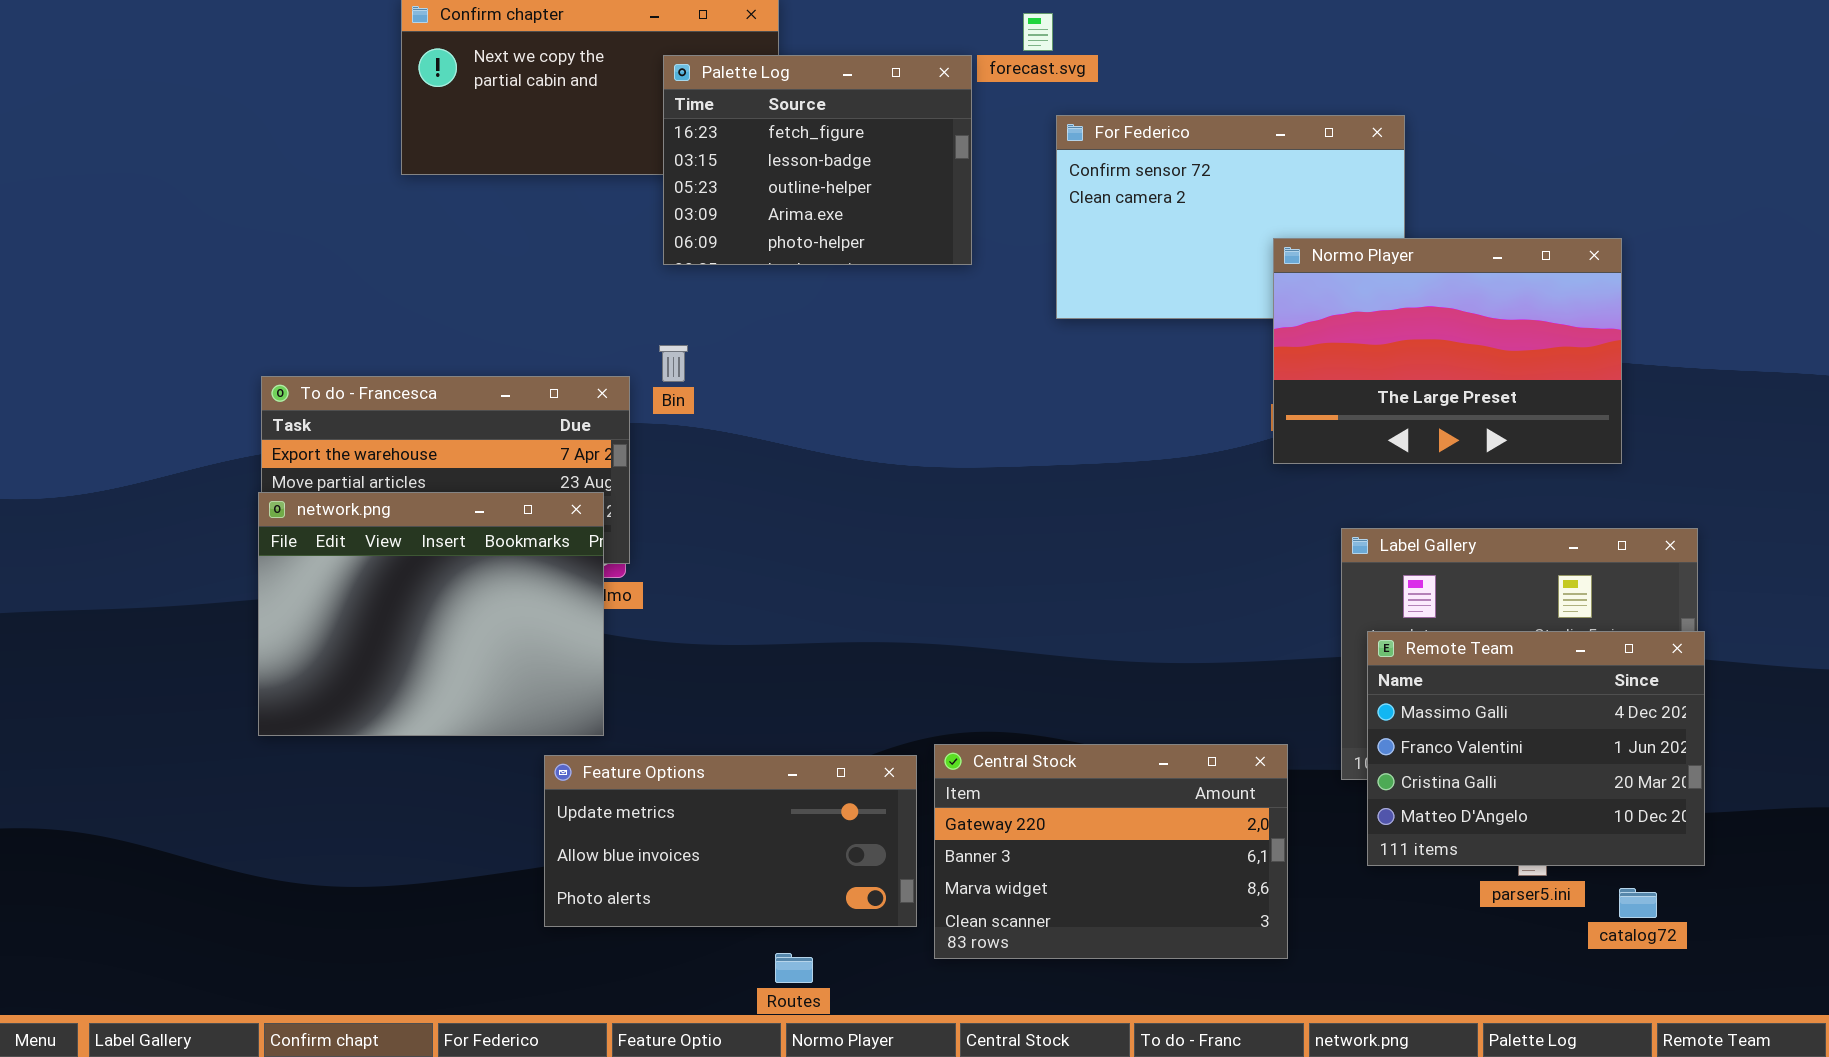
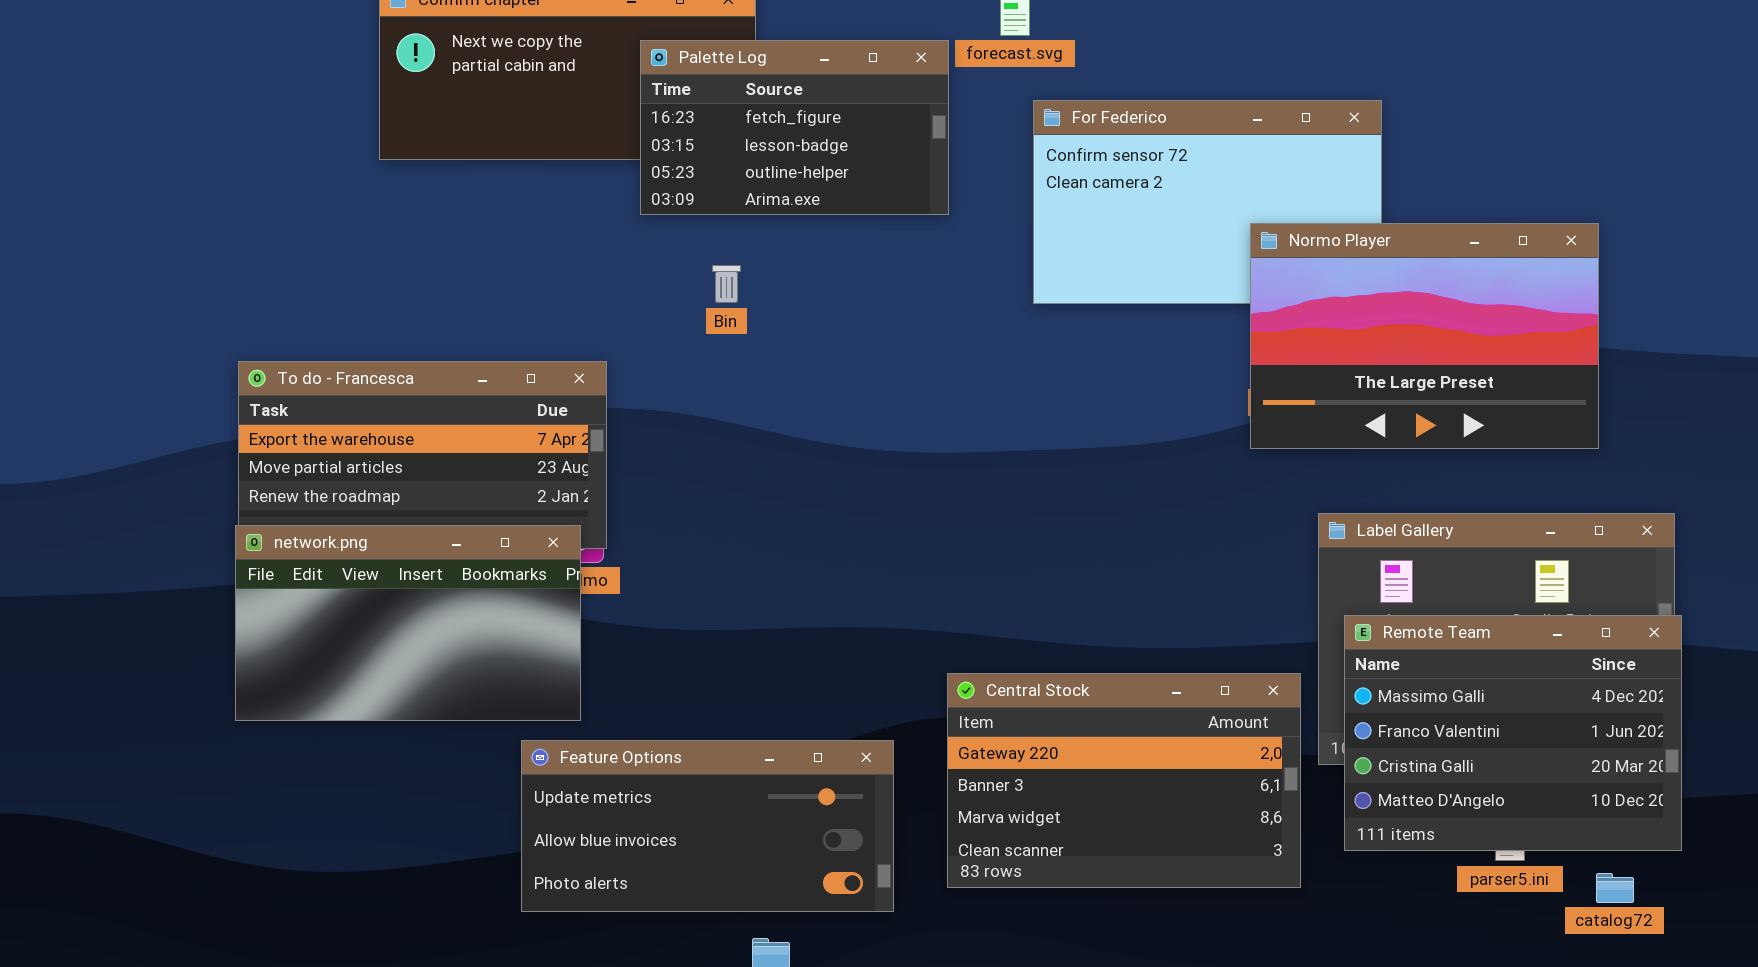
Palette Log: [663,55,972,265] -> [640,40,949,215], resized
Bin: [659,345,688,382] -> [712,265,741,303], moved
network.png: [258,492,604,736] -> [235,525,581,721], resized
Central Stock: [934,744,1288,959] -> [947,673,1301,888], moved

